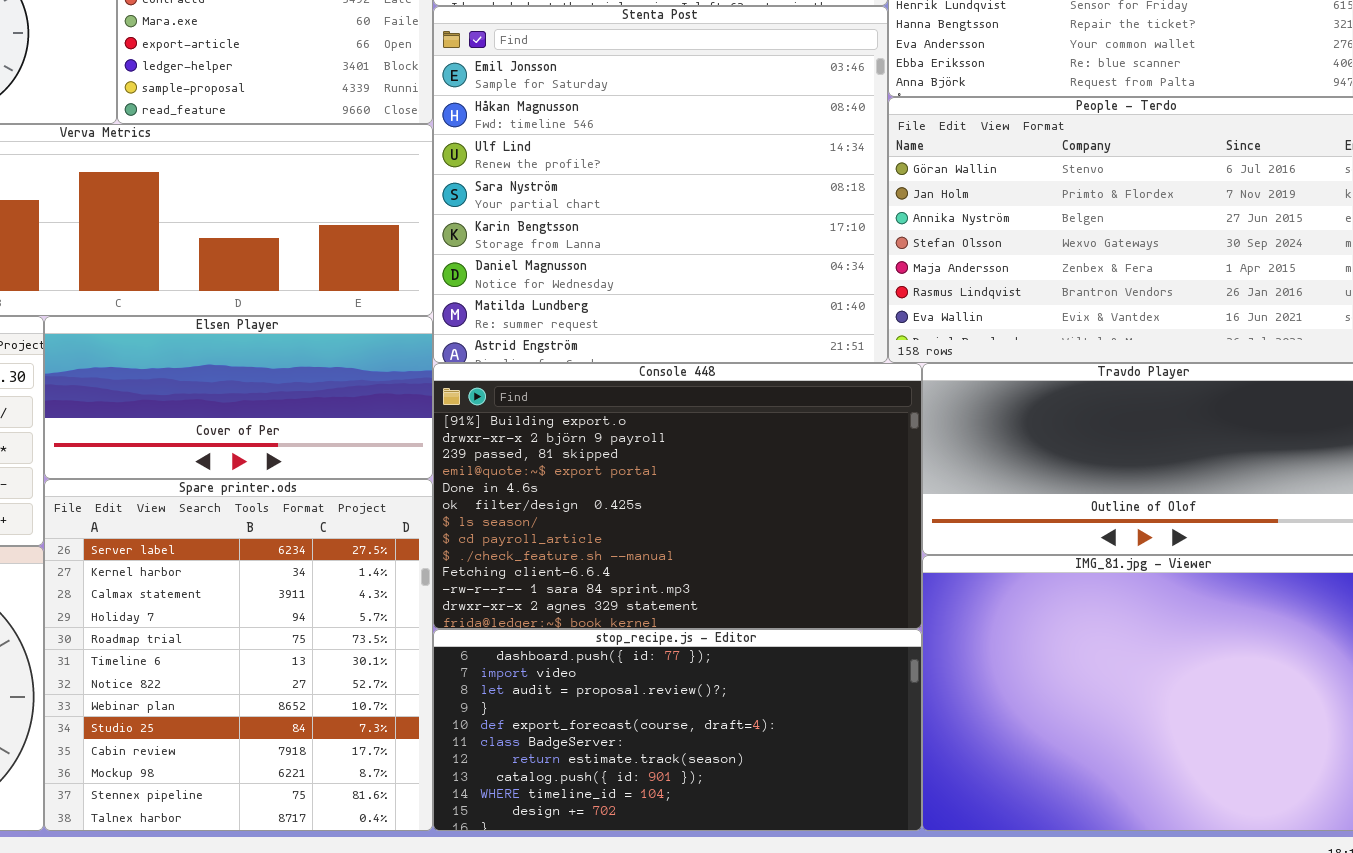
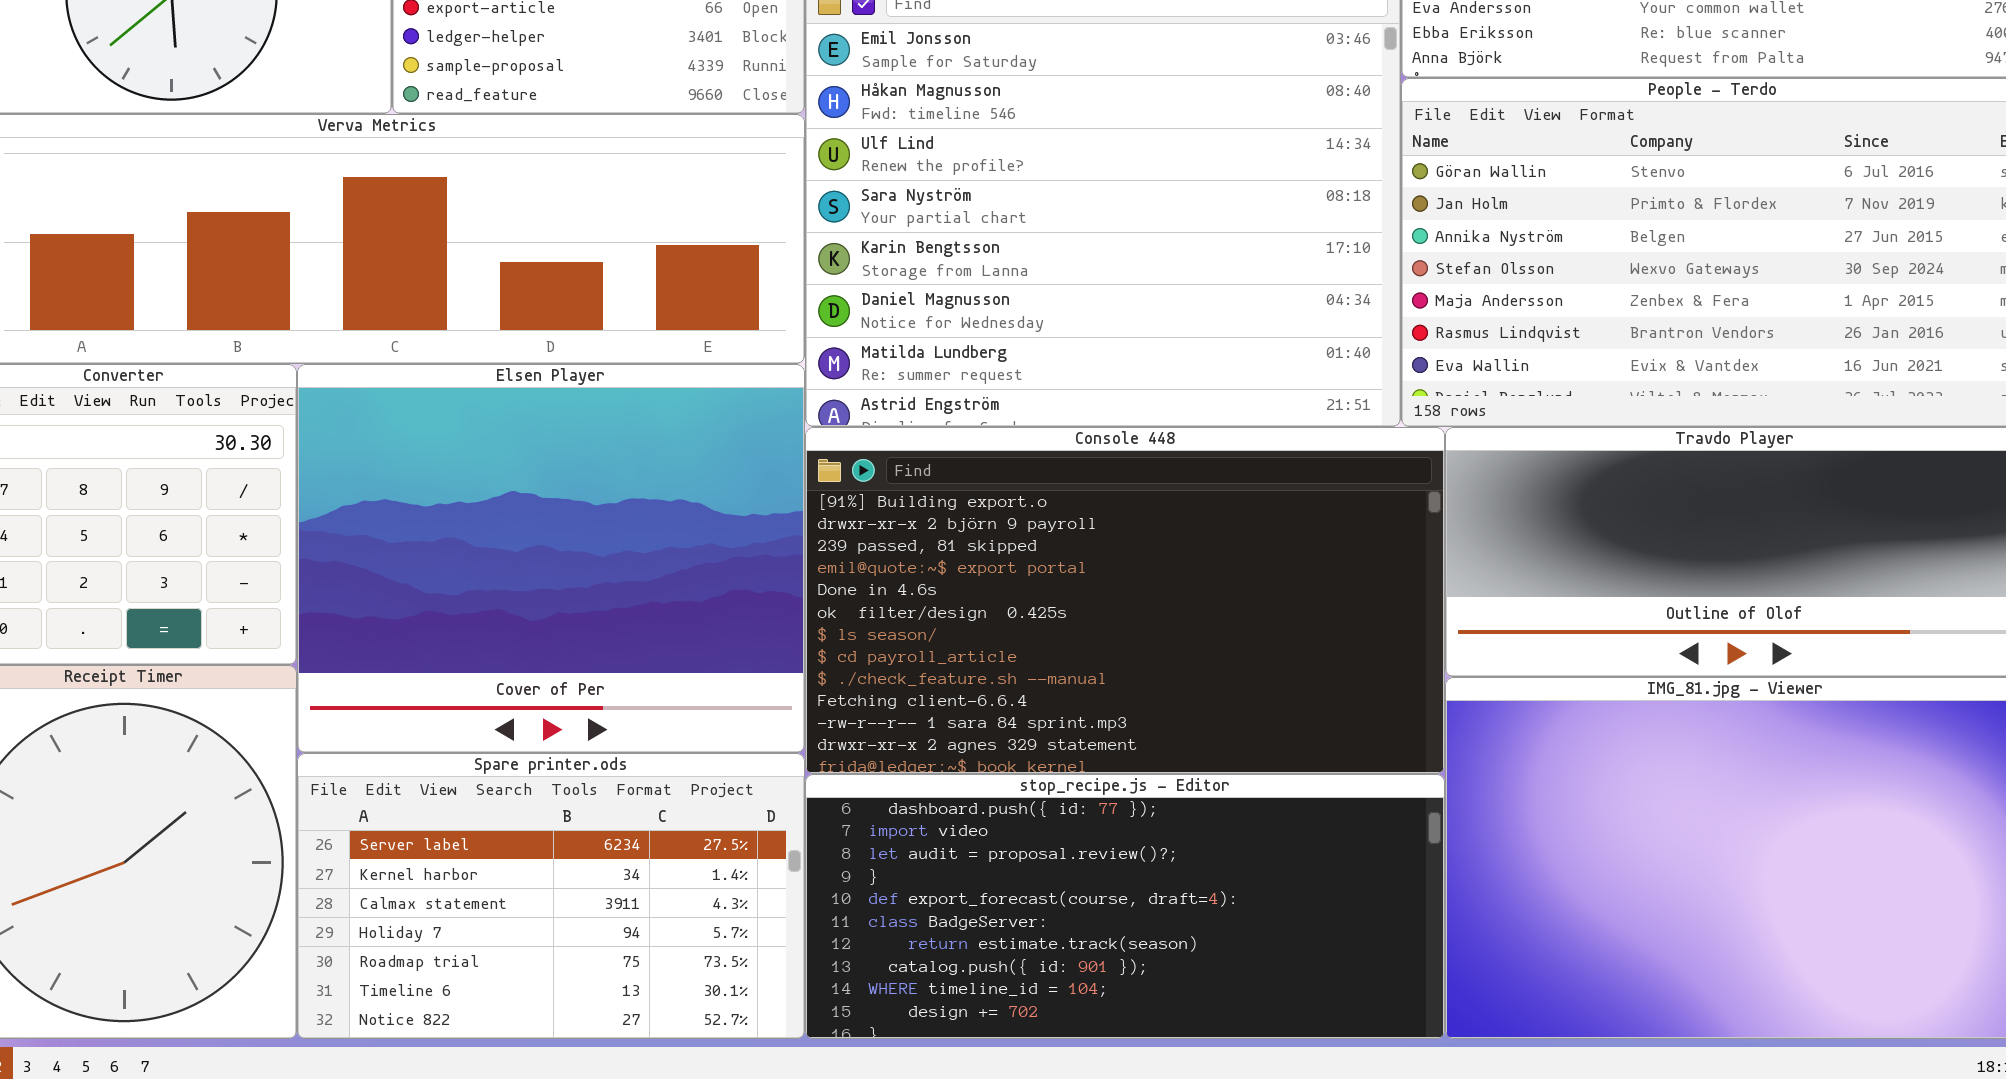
Elsen Player: [44,316,433,479] -> [297,364,805,753], resized
Spare printer.ods: [44,479,433,831] -> [297,753,805,1039], resized

